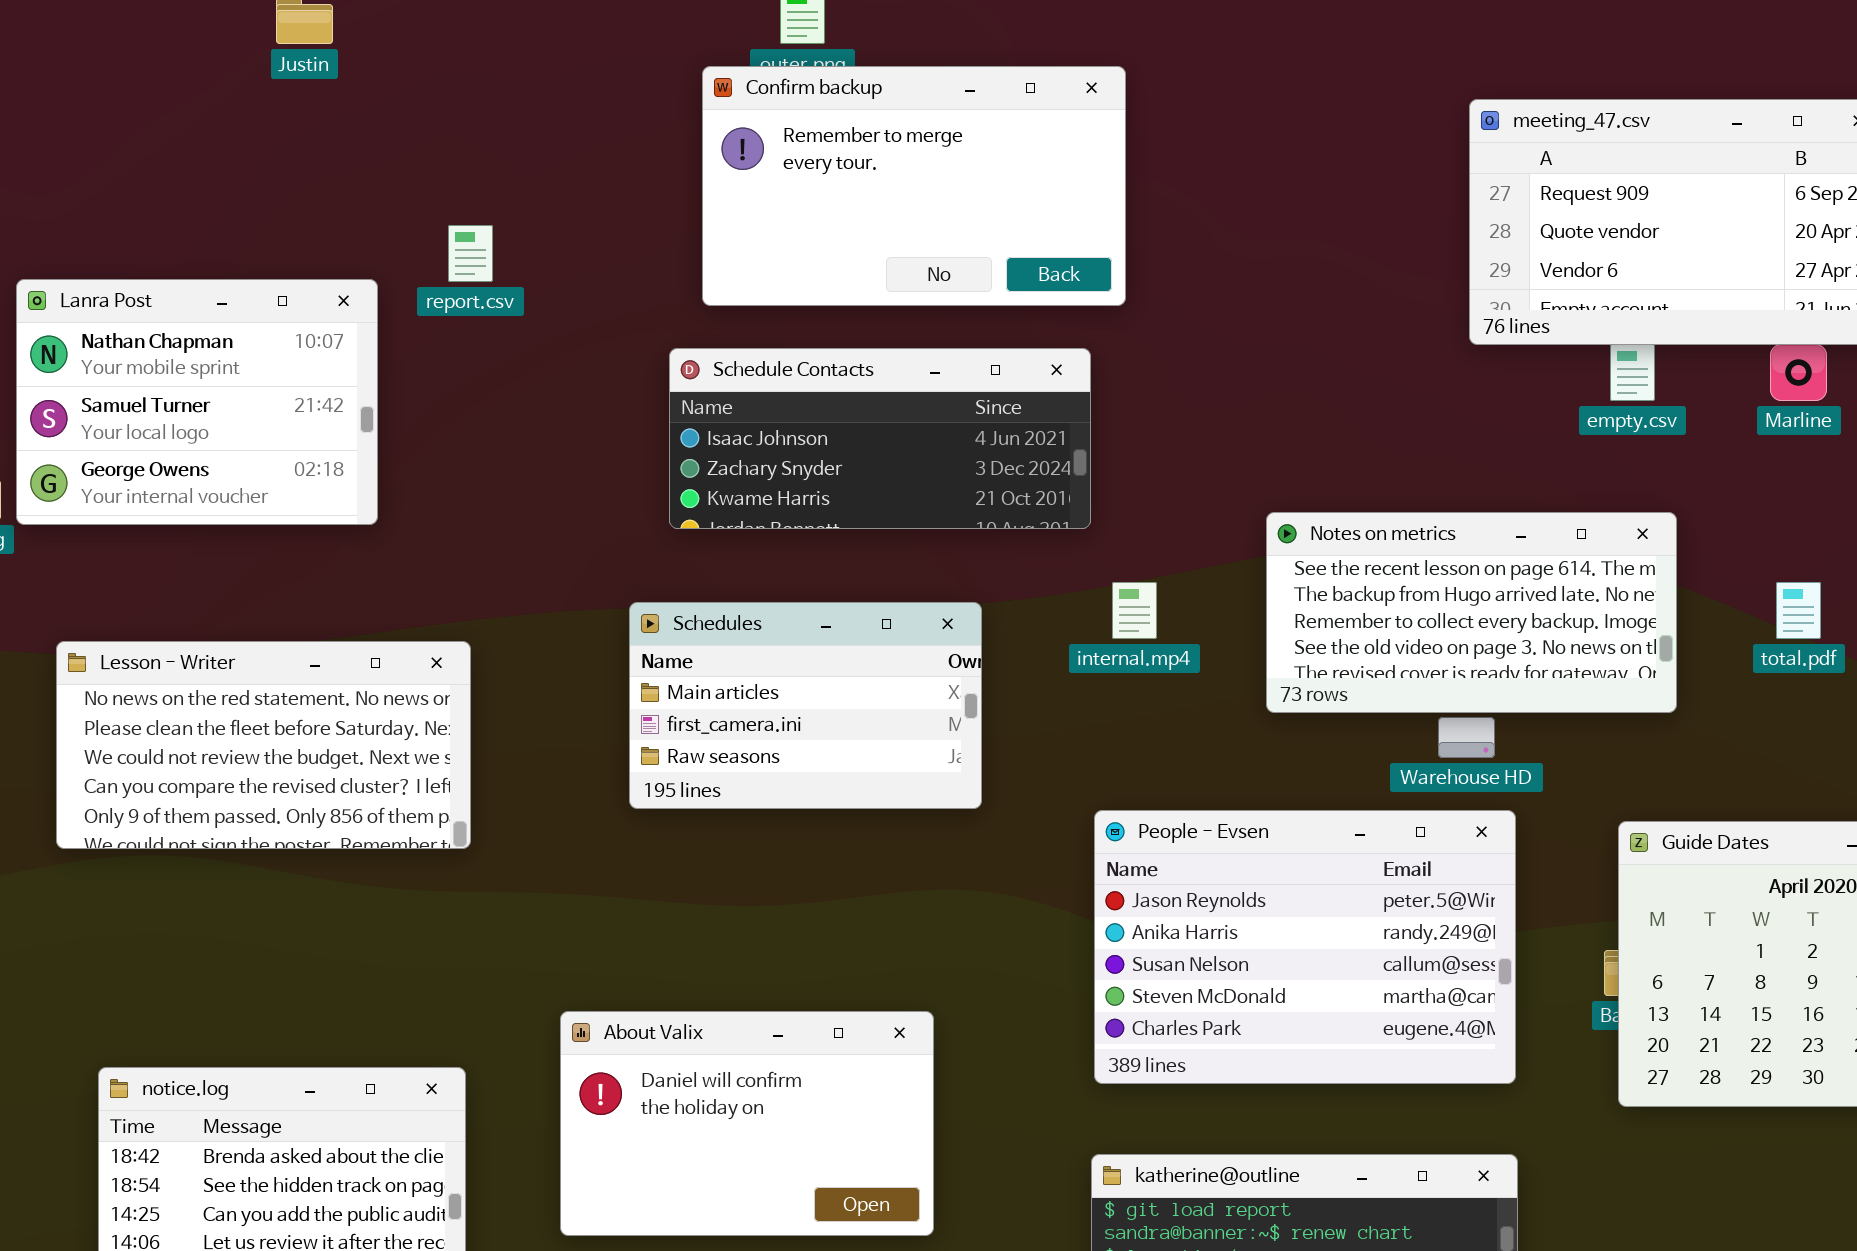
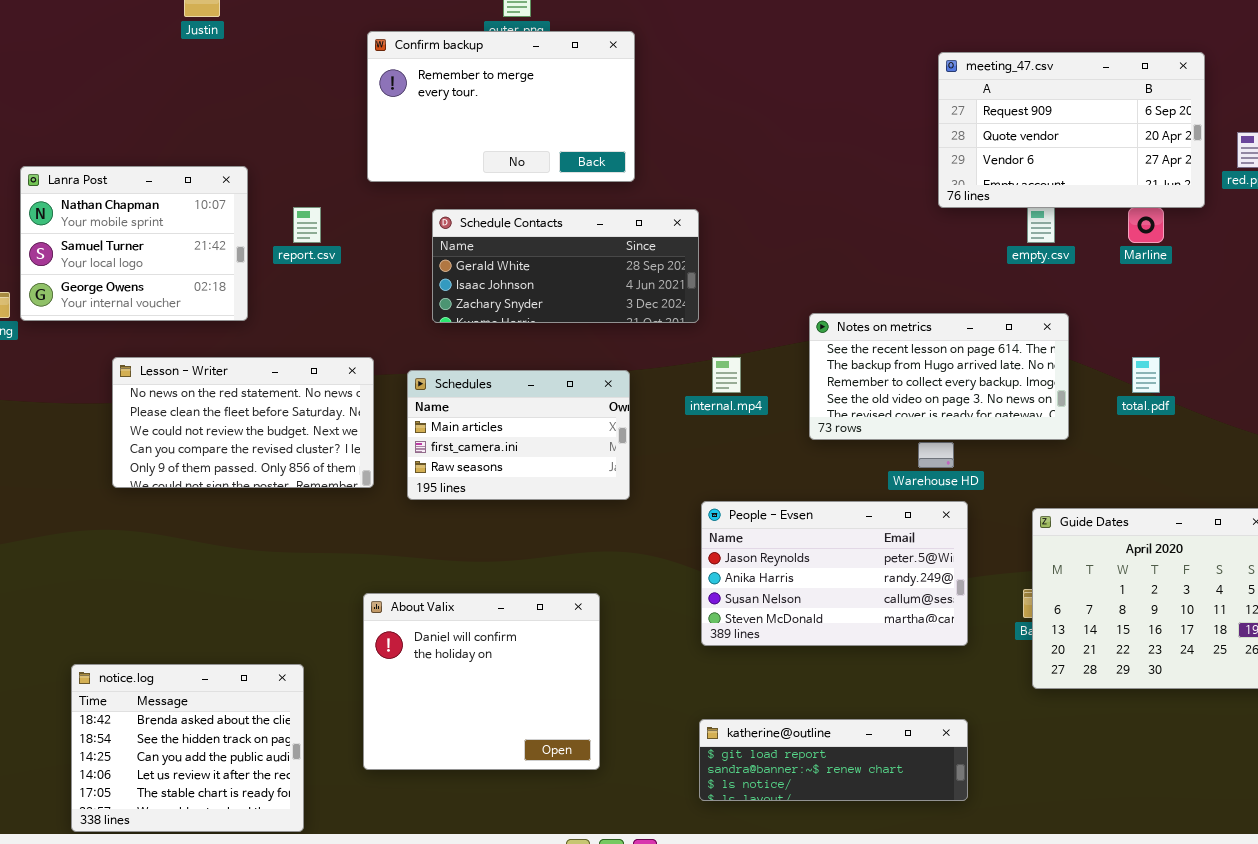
Confirm backup: [702,66,1126,306] -> [367,31,635,182], moved
report.csv: [448,225,493,282] -> [293,207,321,243], moved
Schedule Contacts: [669,348,1091,529] -> [432,209,699,323], scrolled up 1 row
Lesson - Writer: [56,641,471,849] -> [112,357,374,488], moved
People - Evsen: [1094,810,1516,1084] -> [701,501,968,646], resized
About Valix: [560,1011,934,1236] -> [363,593,600,770], resized

